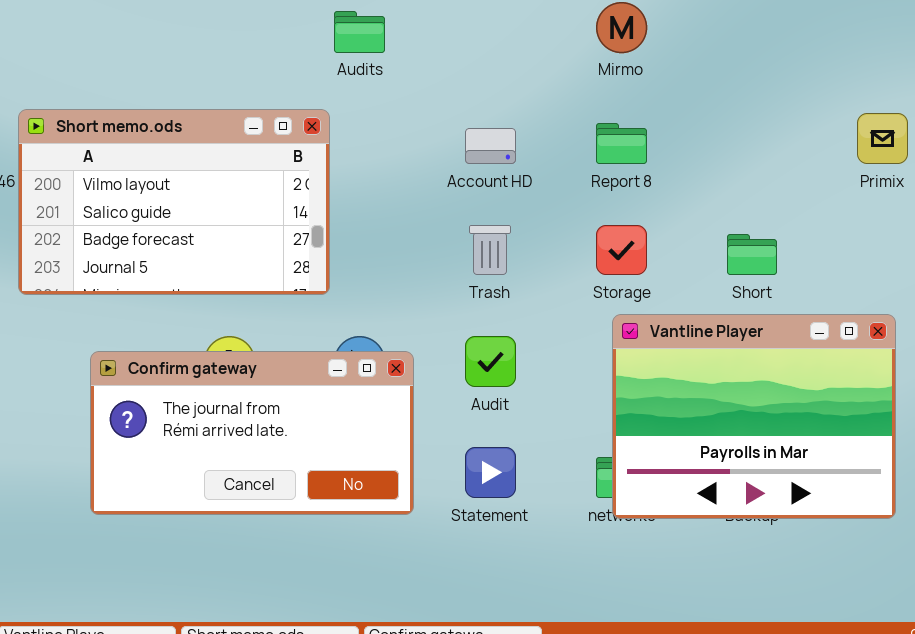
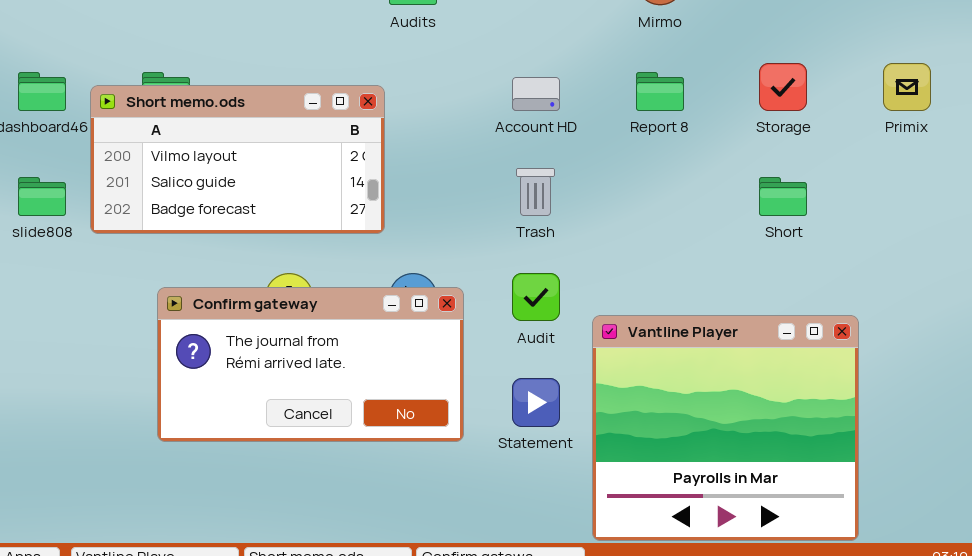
Short memo.ods: [18,109,330,295] -> [90,85,385,234], resized
Storage: [596,225,647,275] -> [759,63,807,111], moved
Vantline Player: [612,314,896,519] -> [592,315,859,541], moved, resized

